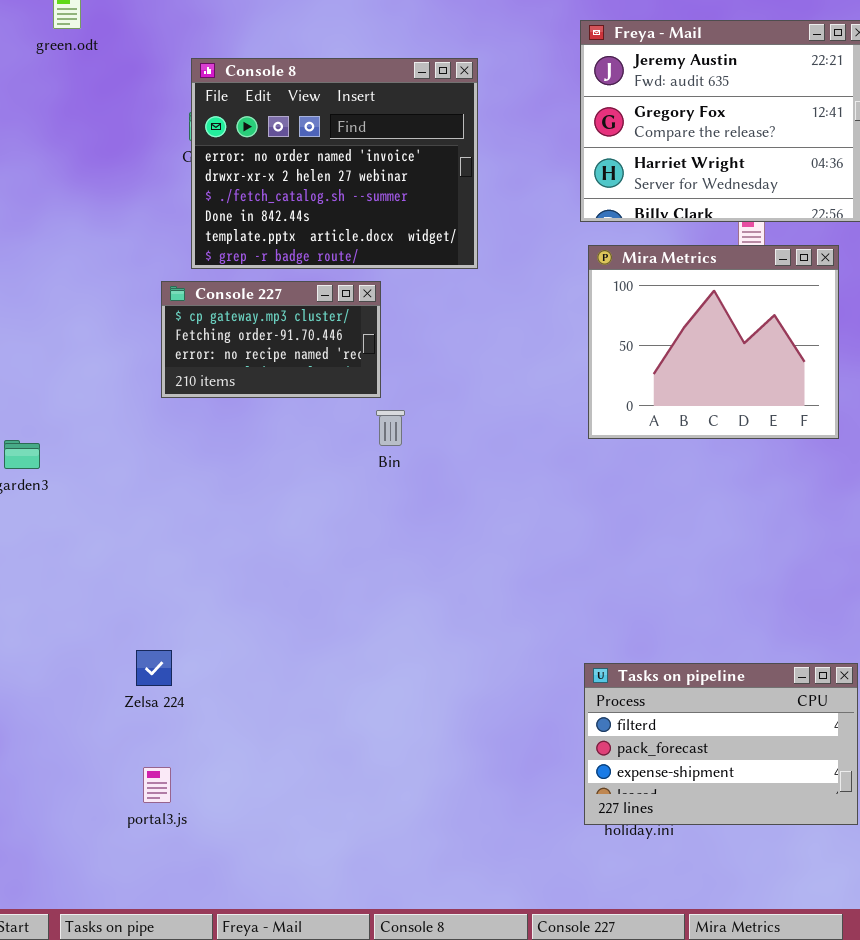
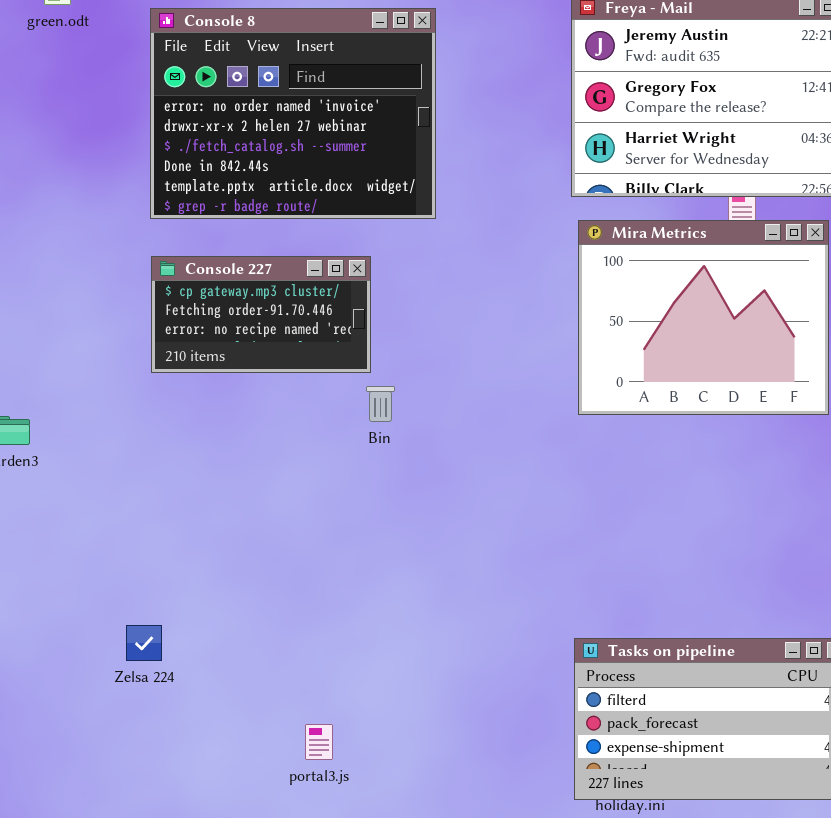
Console 8: [191,58,478,269] -> [150,8,436,219], moved
portal3.js: [143,767,171,803] -> [305,724,333,760], moved

